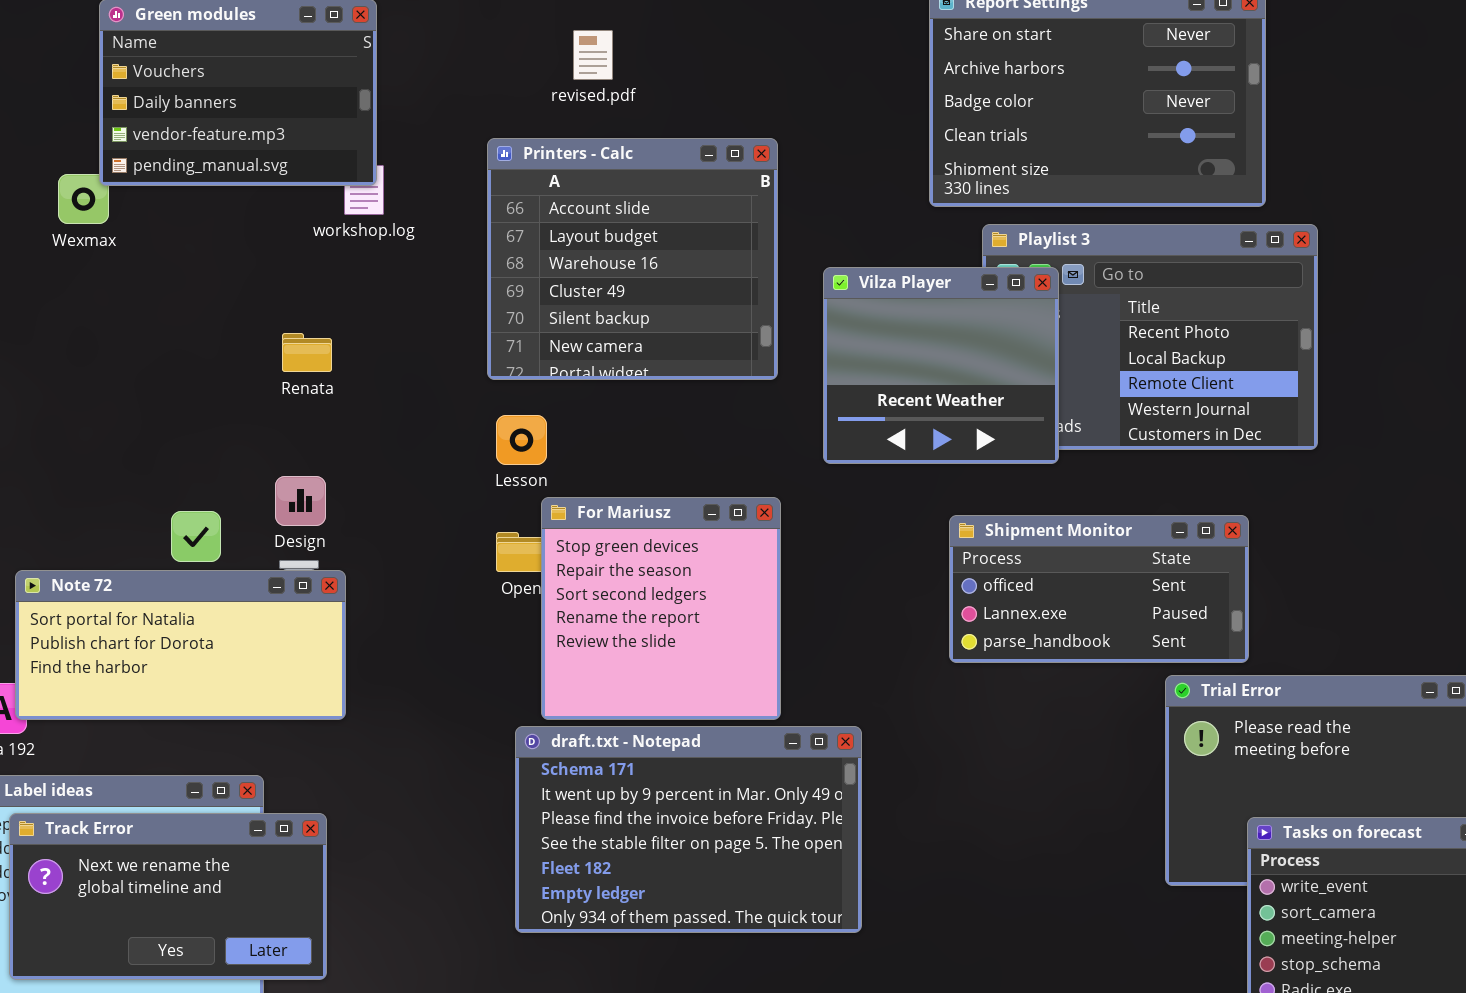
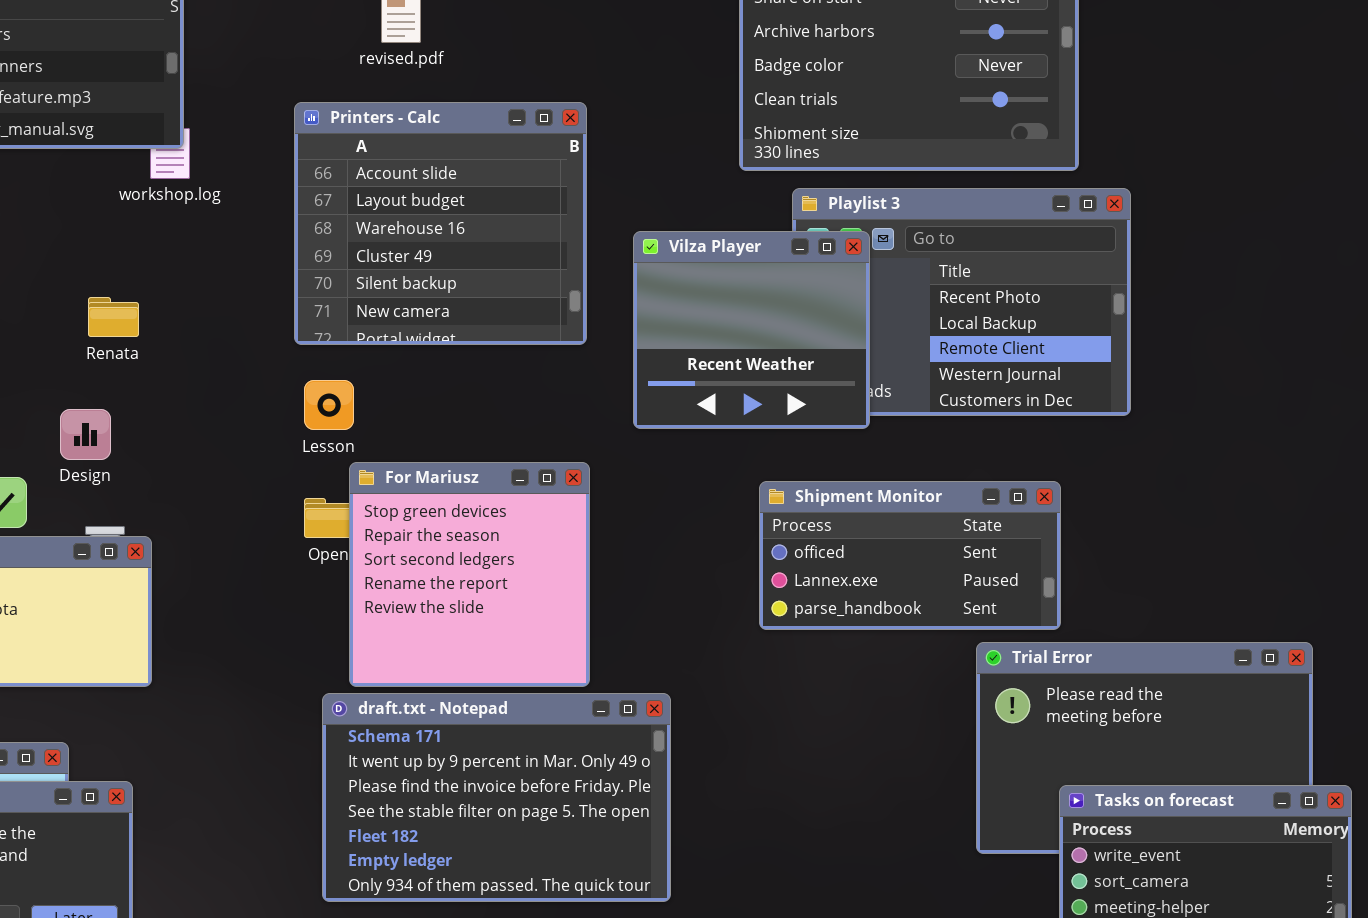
Design: [275,476,326,526] -> [60,409,111,460], moved

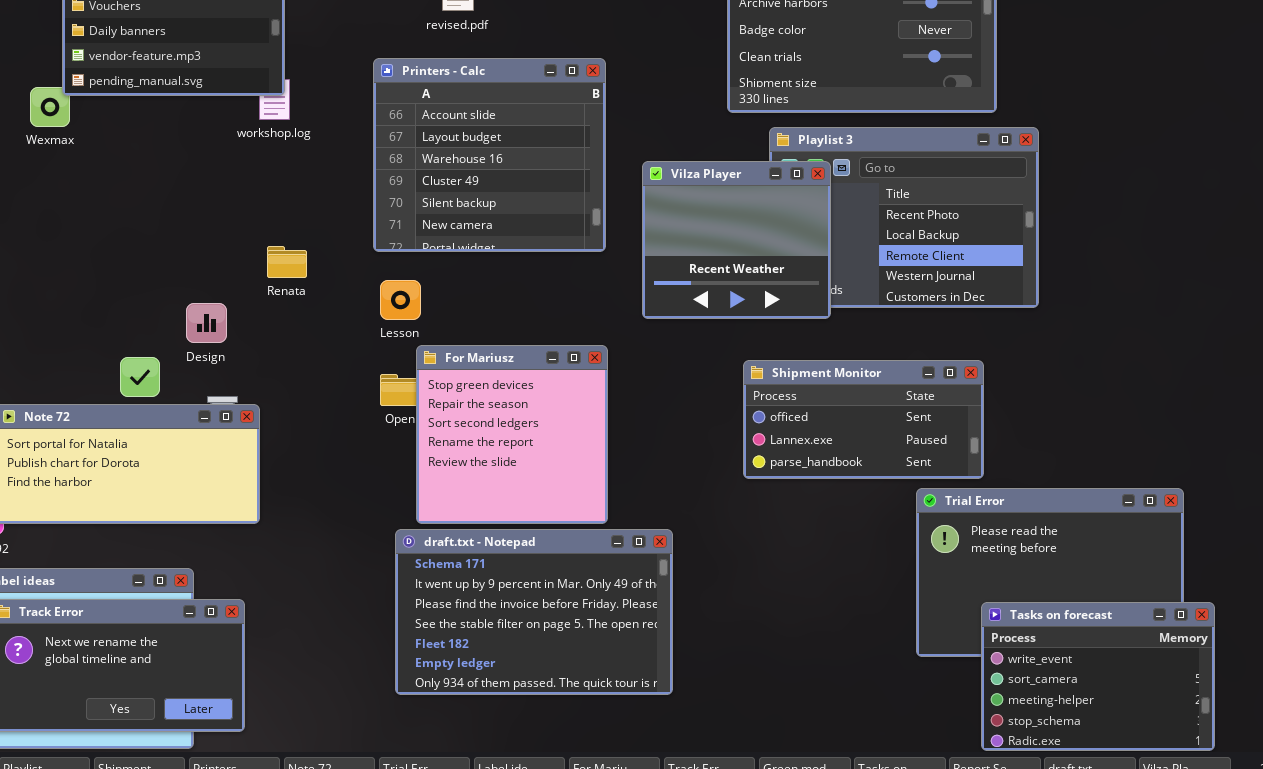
Renata: [88,297,139,337] -> [267,246,307,278], moved

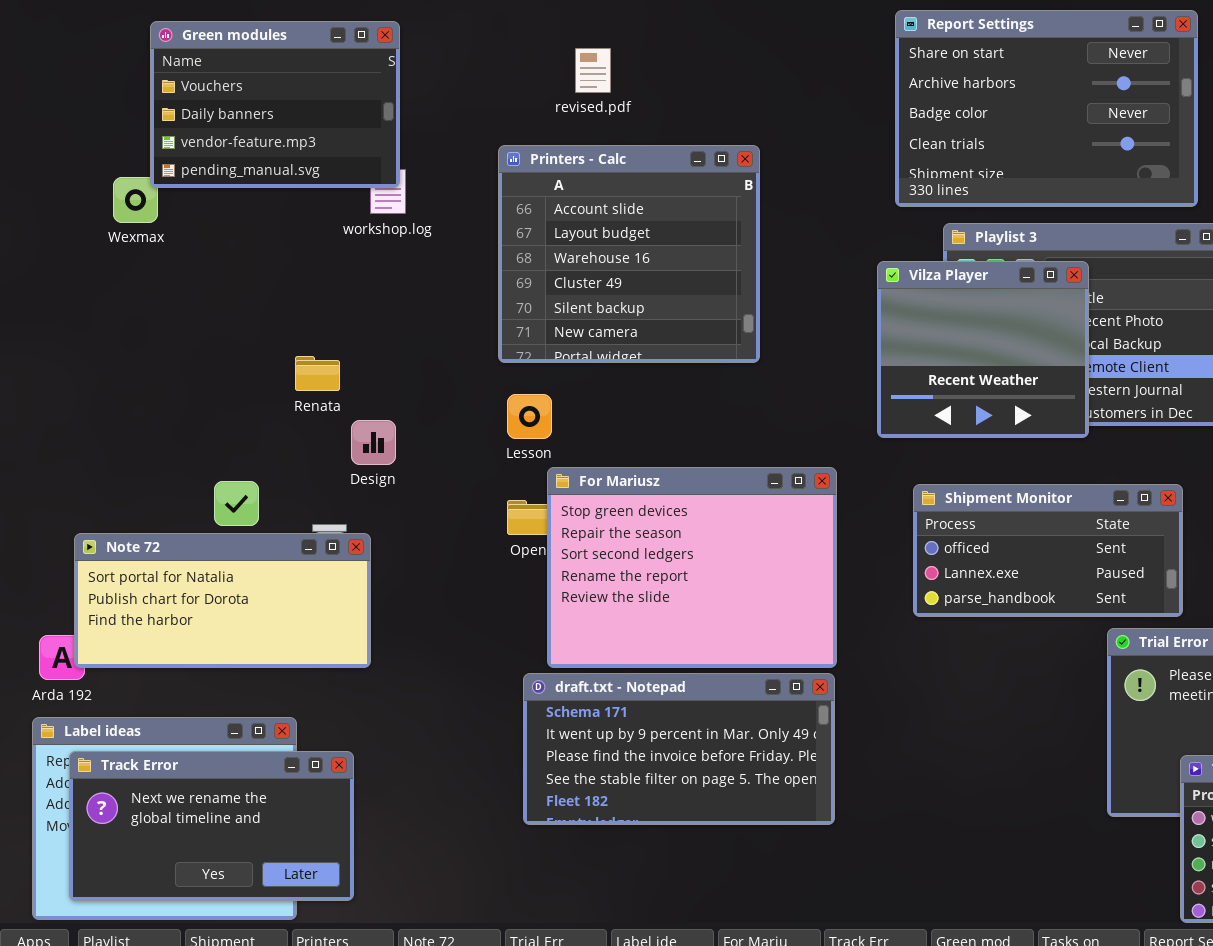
Vilza Player: [642,161,831,319] -> [877,261,1089,438], moved
Renata: [267,246,307,278] -> [295,356,340,391], moved
Design: [186,303,227,343] -> [351,420,396,465], moved
For Mariusz: [416,345,608,524] -> [547,467,837,668], resized
draft.txt - Notepad: [395,529,673,695] -> [523,673,835,825], resized

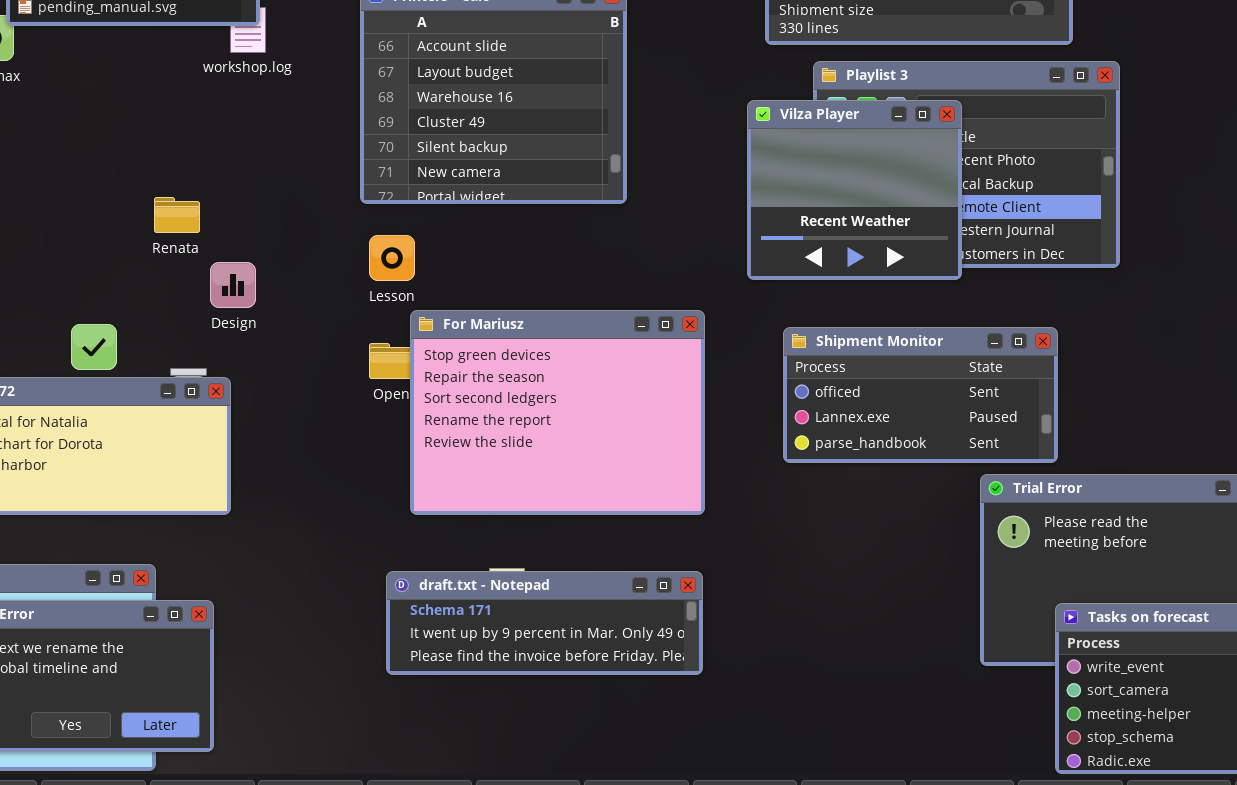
draft.txt - Notepad: [523,673,835,825] -> [386,571,703,675], resized

